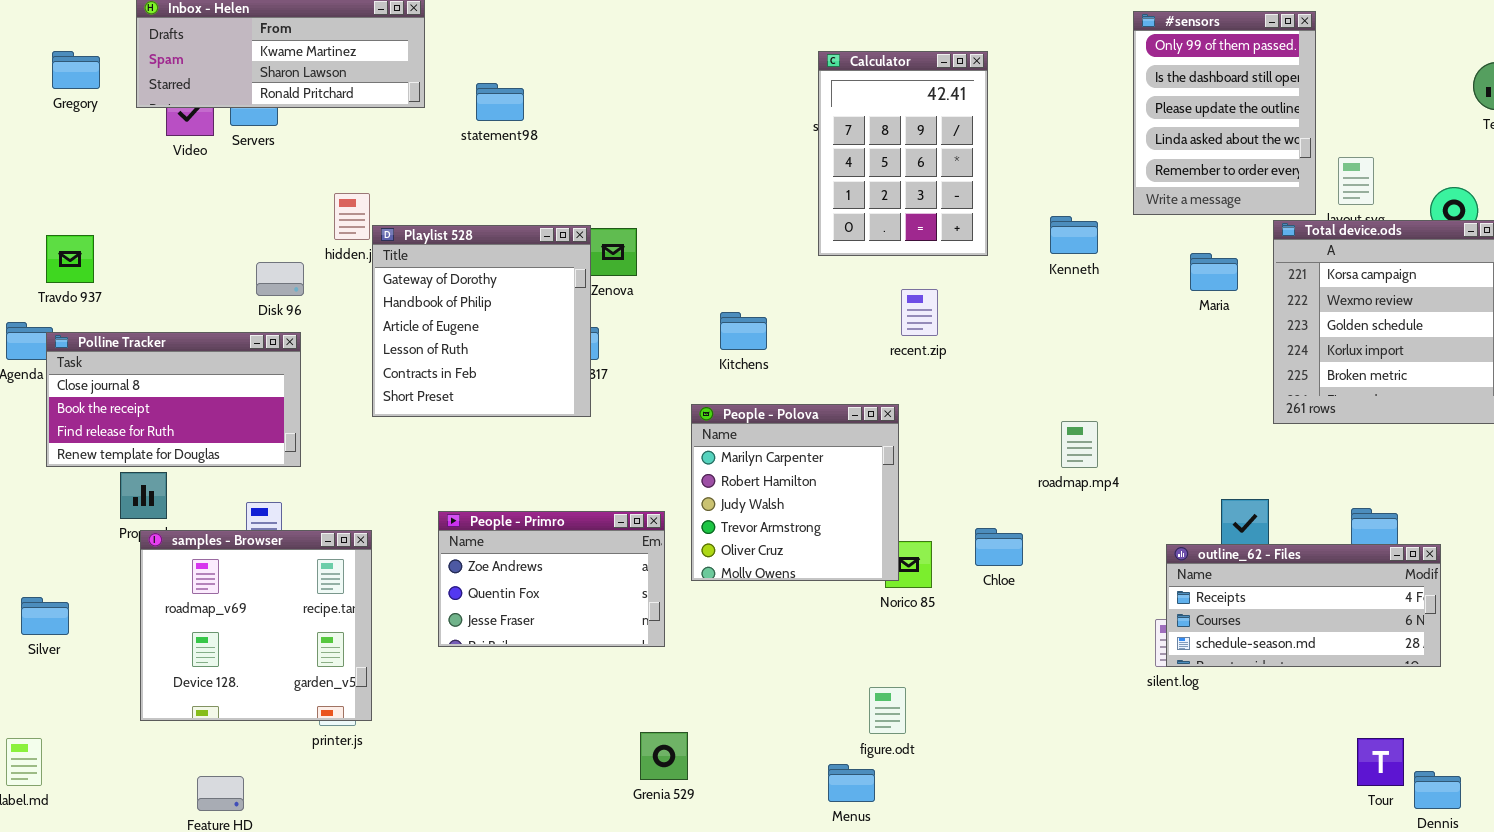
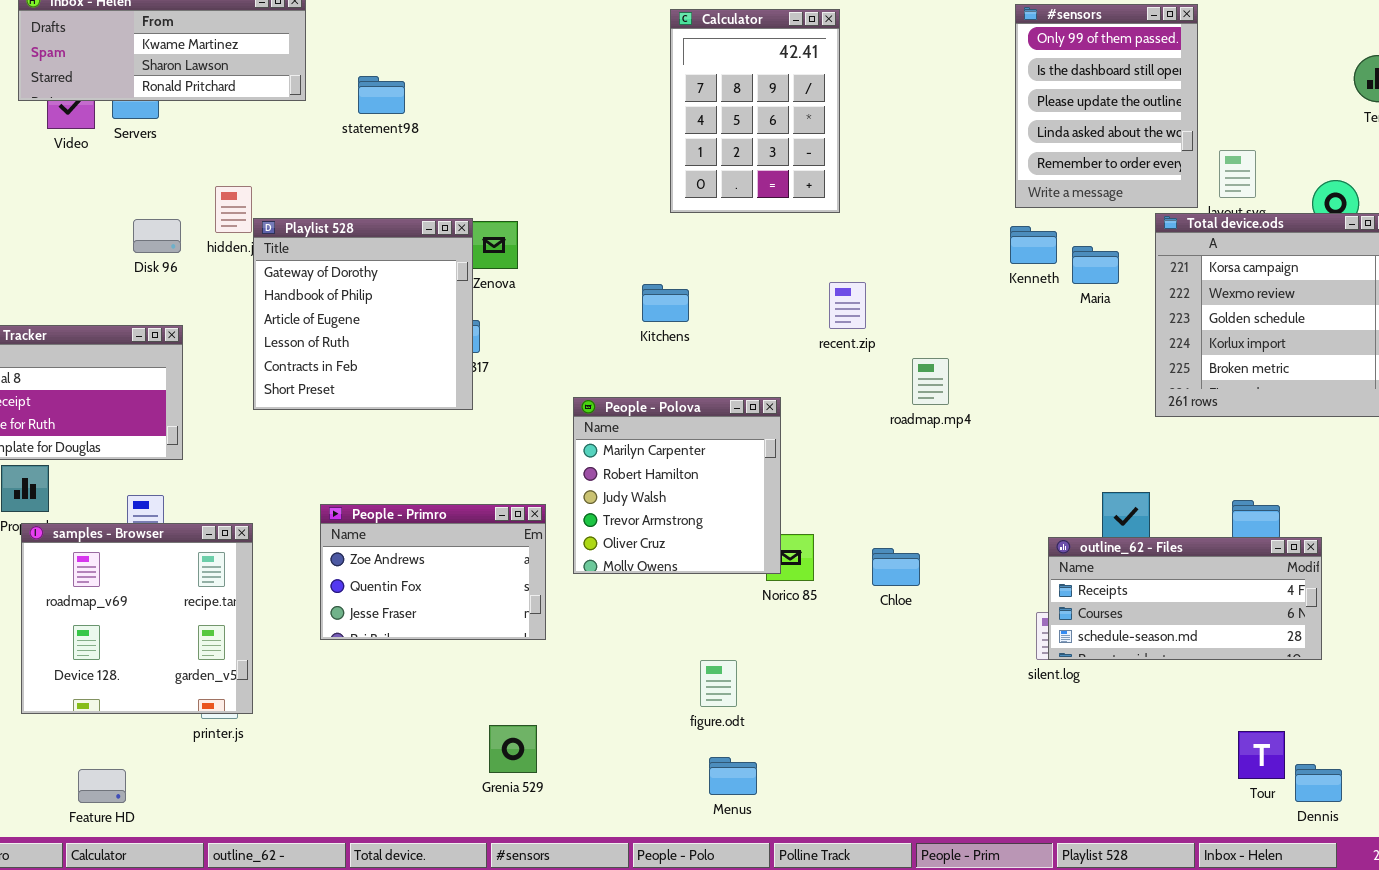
Calculator: [818,51,988,256] -> [670,9,840,213], moved
Kenneth: [1050,216,1098,254] -> [1010,226,1057,264], moved
Disk 96: [256,262,304,296] -> [133,219,181,253], moved
recent.zip: [901,289,938,336] -> [829,282,866,329], moved
Kitchens: [720,312,767,350] -> [642,284,689,322], moved
roadmap.mp4: [1061,421,1098,468] -> [912,358,949,405], moved
Chloe: [975,528,1023,566] -> [872,548,920,586], moved
figure.odt: [869,687,906,734] -> [700,660,737,707], moved
Grenia 529: [640,732,688,780] -> [489,725,537,773], moved

